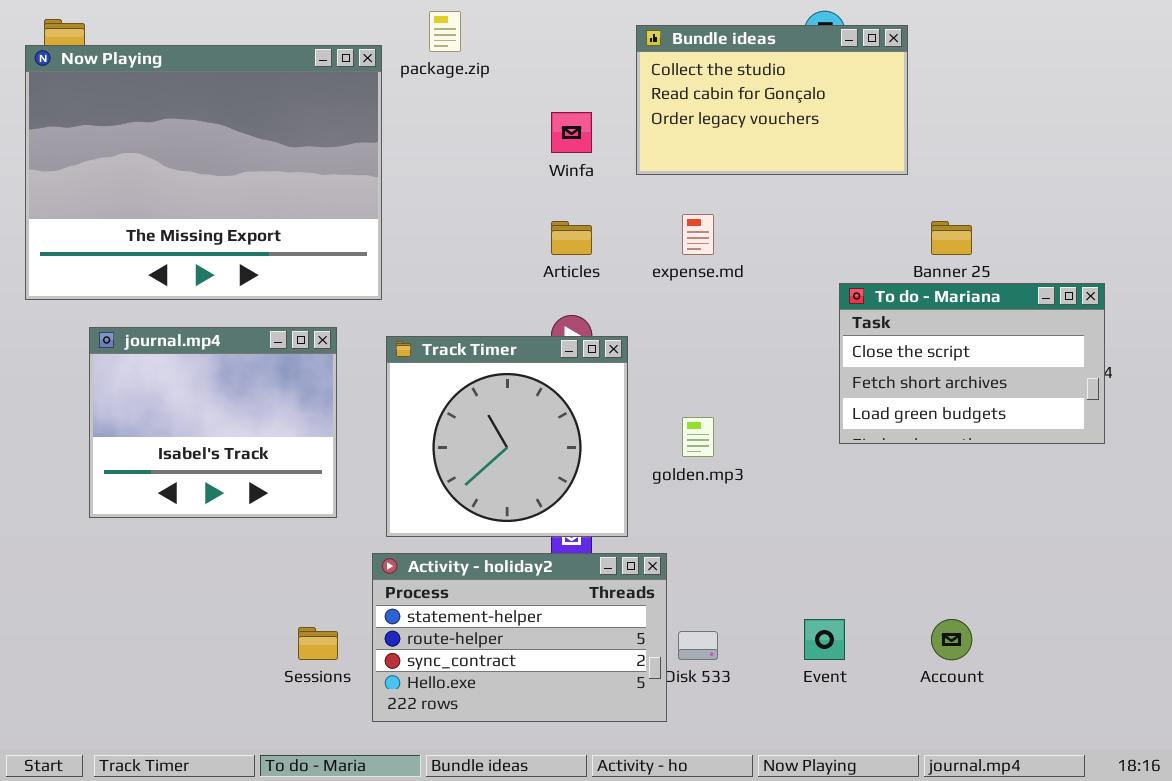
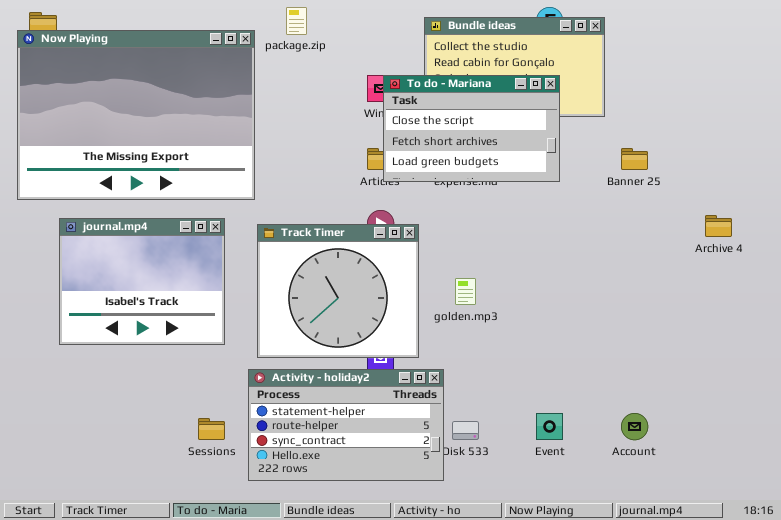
To do - Mariana: [839,283,1105,444] -> [383,75,560,182], moved

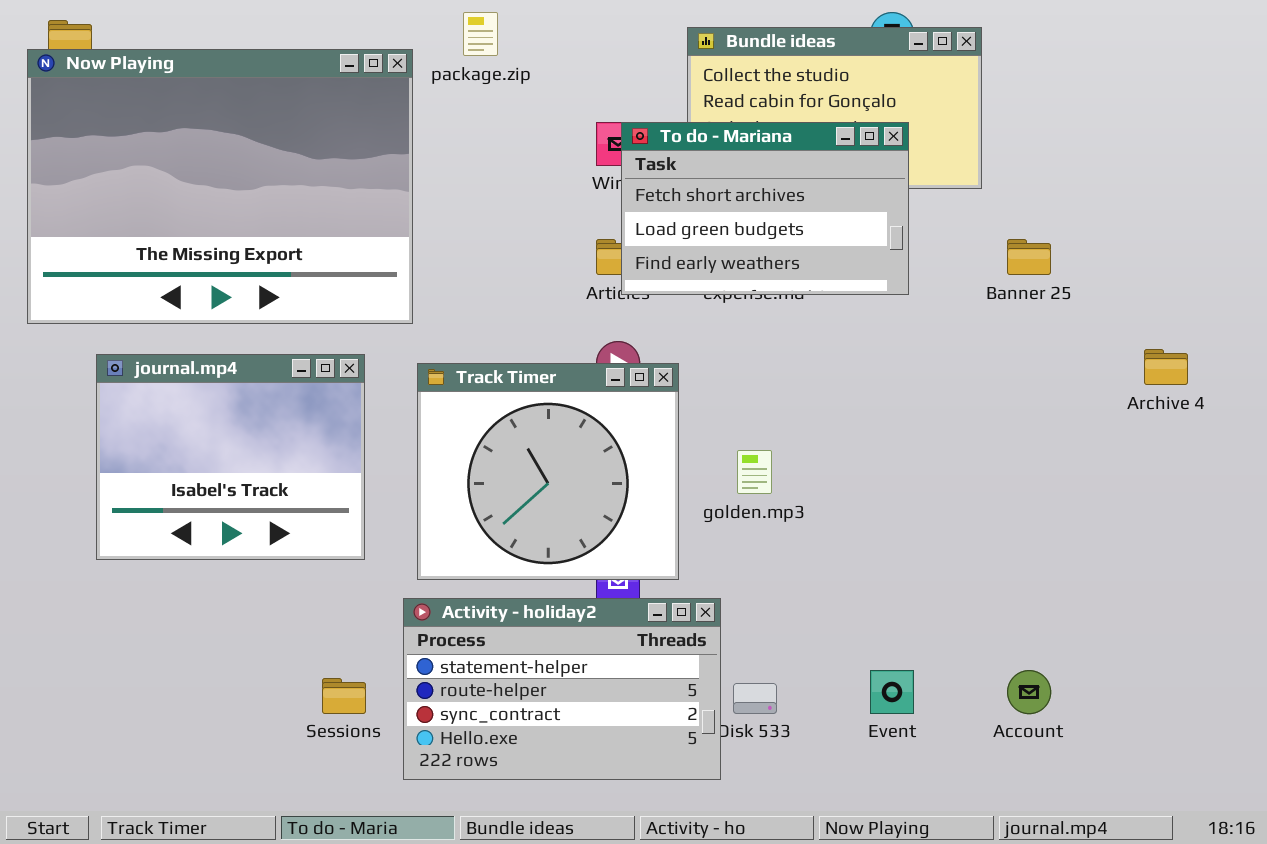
To do - Mariana: [383,75,560,182] -> [621,122,909,295], scrolled down 1 row

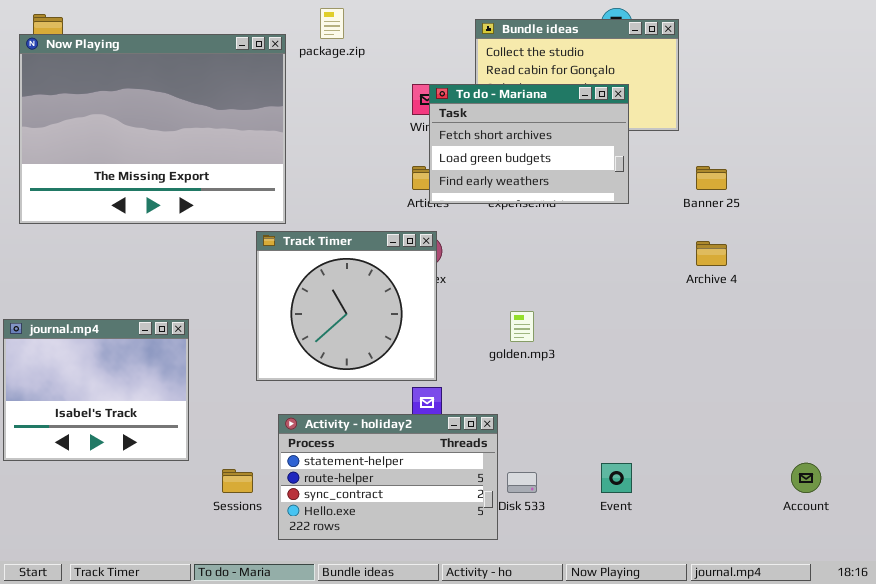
Archive 4: [1144,349,1188,385] -> [696,241,727,266], moved
journal.mp4: [96,354,365,560] -> [3,319,189,461], moved
Track Timer: [417,363,679,580] -> [256,231,437,381], moved
Account: [1007,670,1051,714] -> [791,463,821,493], moved

